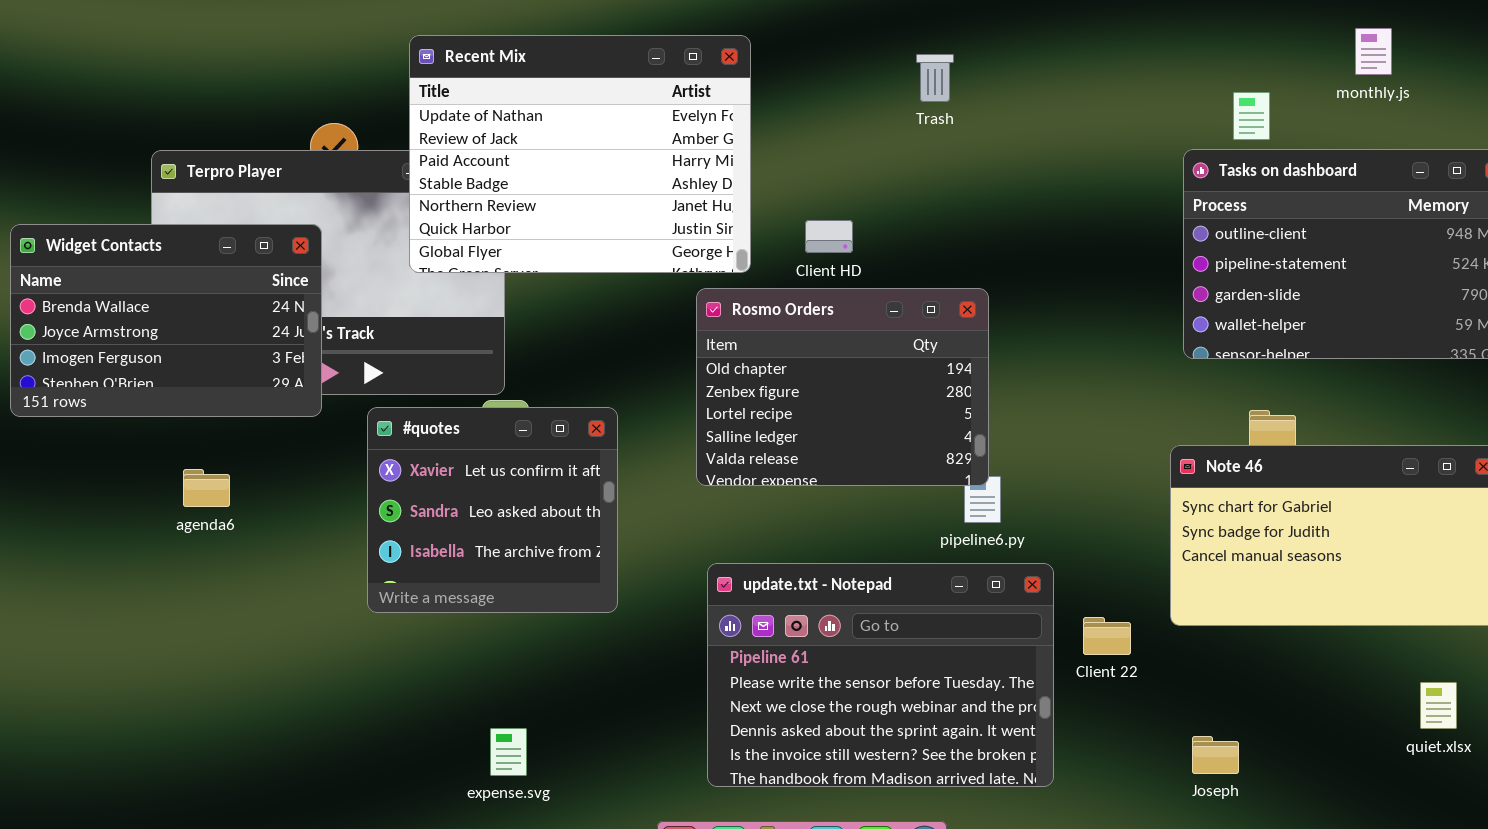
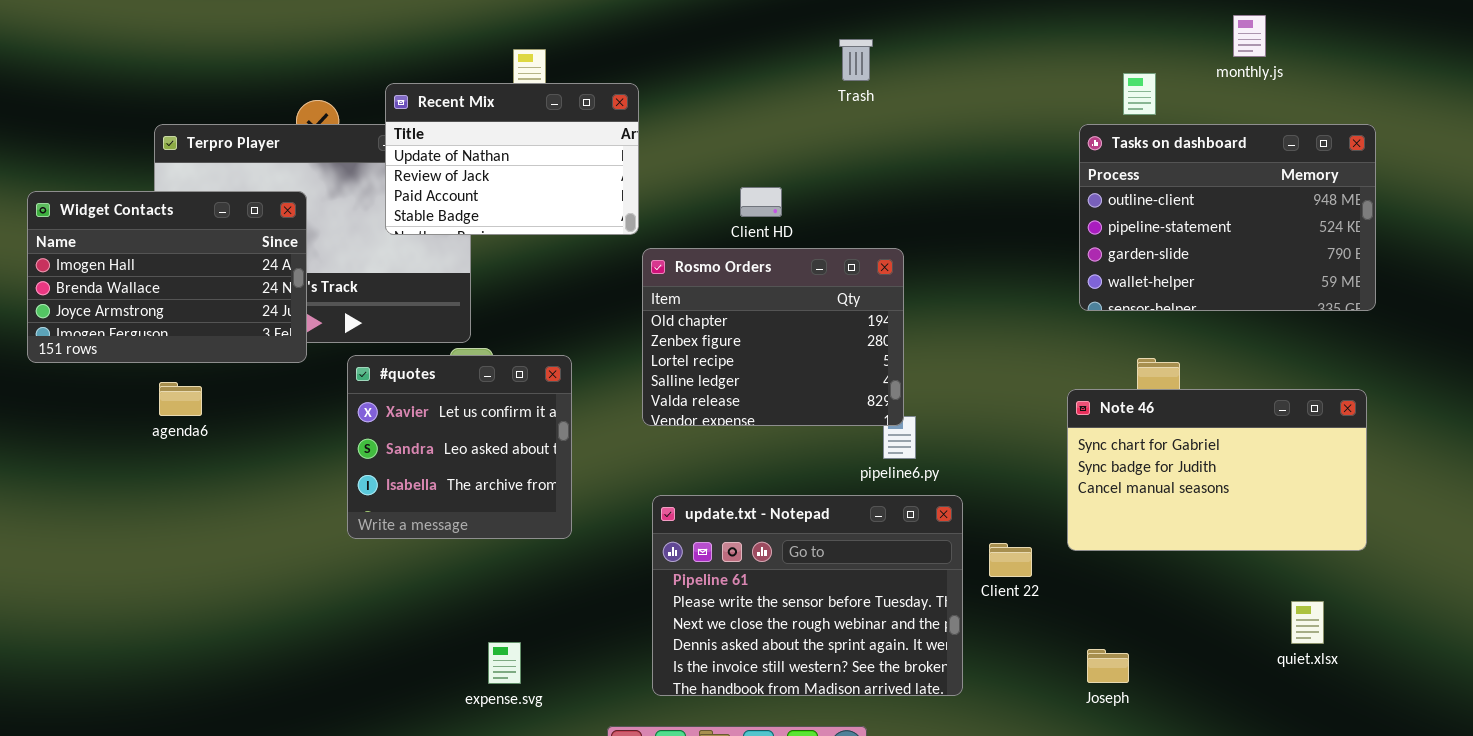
Recent Mix: [409,35,751,273] -> [385,83,639,235], resized
Widget Contacts: [10,224,322,417] -> [27,191,307,363], scrolled up 1 row
agenda6: [183,469,230,507] -> [159,382,202,416], moved
expense.svg: [490,728,527,776] -> [488,642,521,684], moved

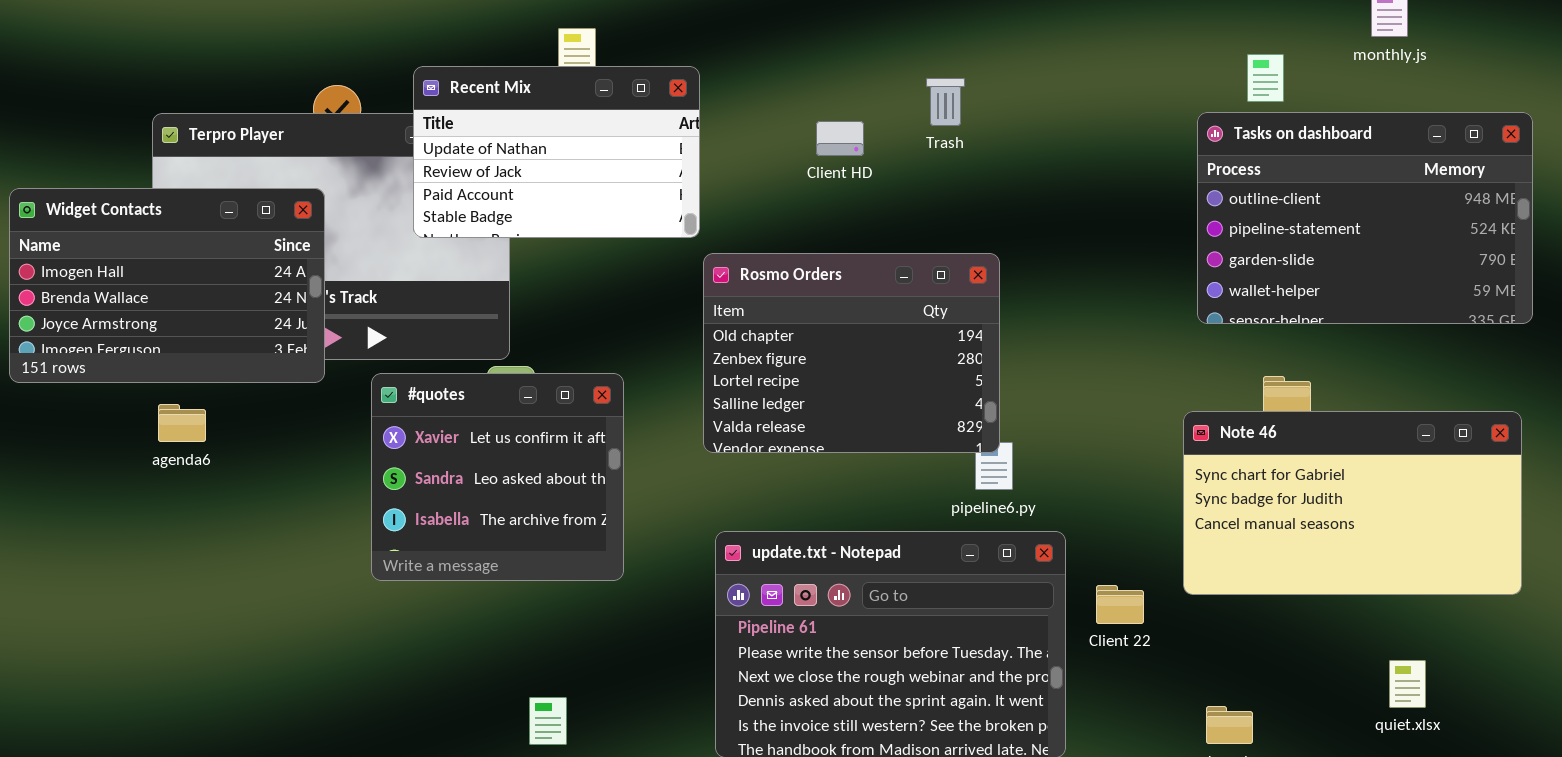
Trash: [839,39,873,81] -> [926,78,965,126], moved
Client HD: [740,187,782,217] -> [816,121,864,156], moved
quiet.xlsx: [1291,601,1324,644] -> [1389,660,1426,708], moved

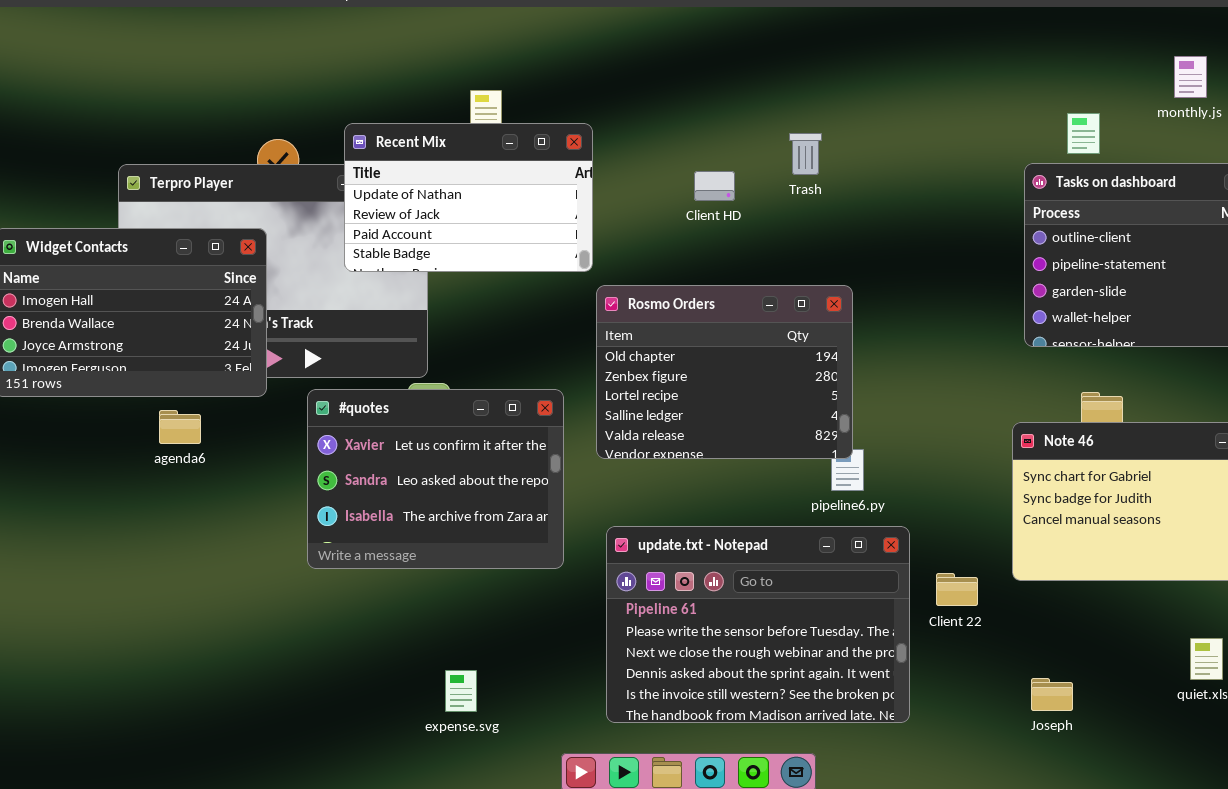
#quotes: [371,373,624,581] -> [307,389,564,569], resized
agenda6: [158,404,206,442] -> [159,410,201,444], moved

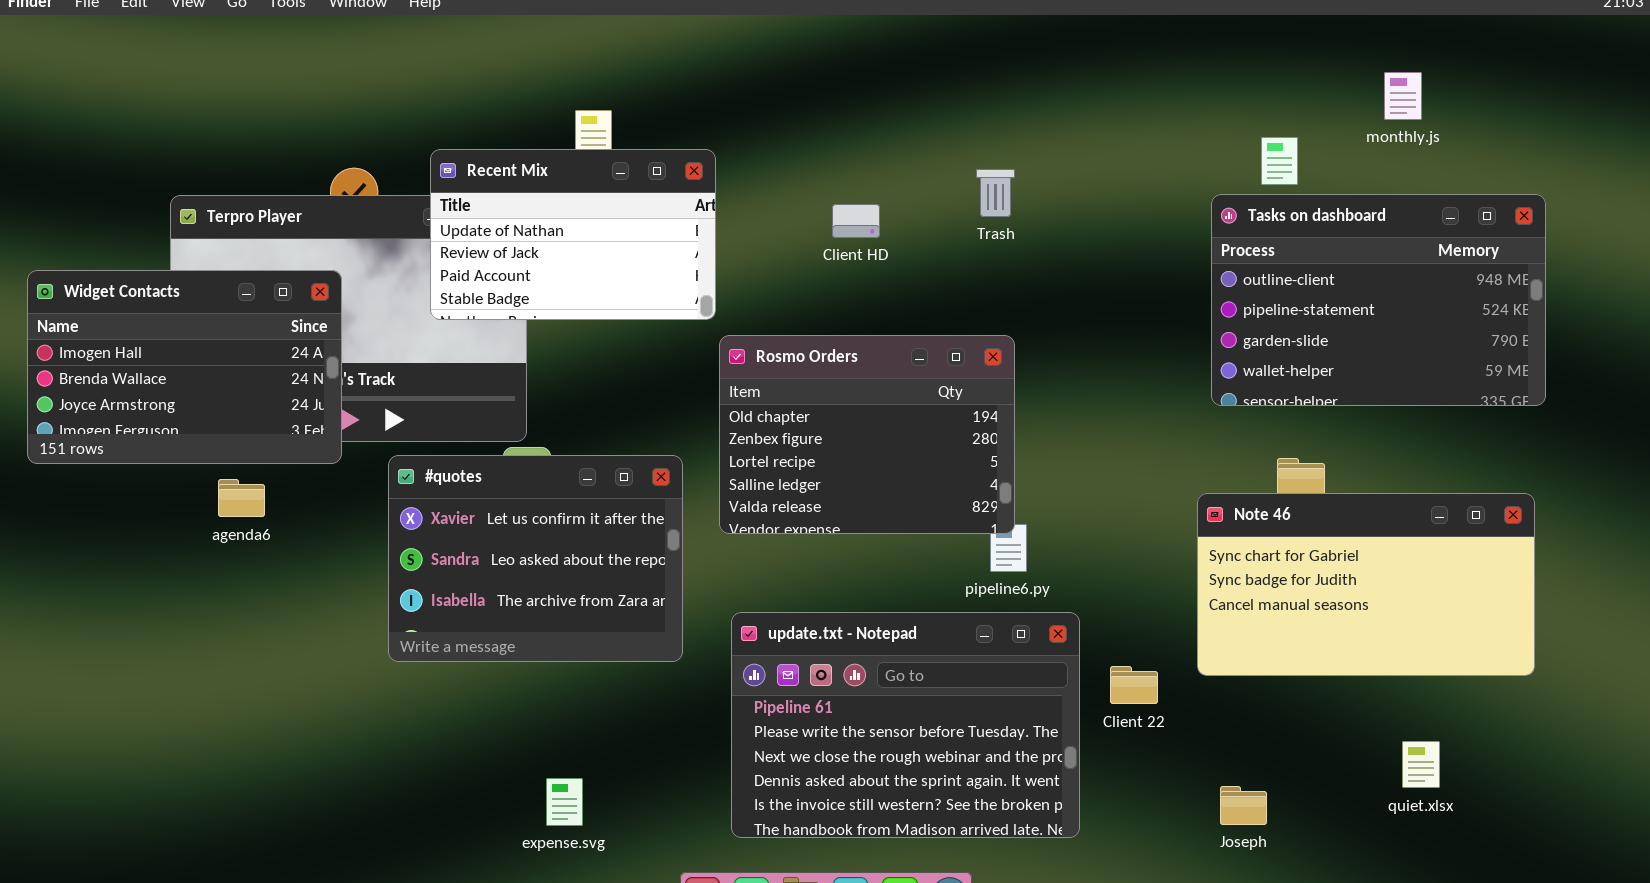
Trash: [789,133,822,175] -> [976,169,1015,217], moved

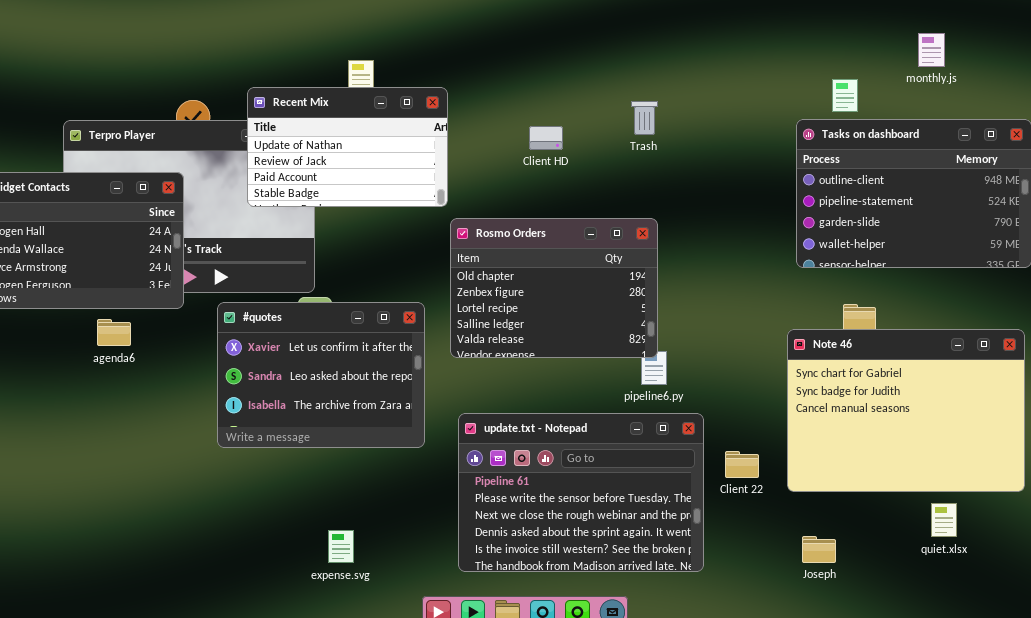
Note 46: [1197,493,1535,676] -> [787,329,1025,492], resized

